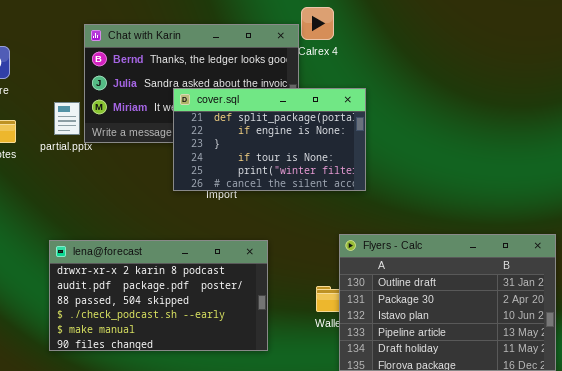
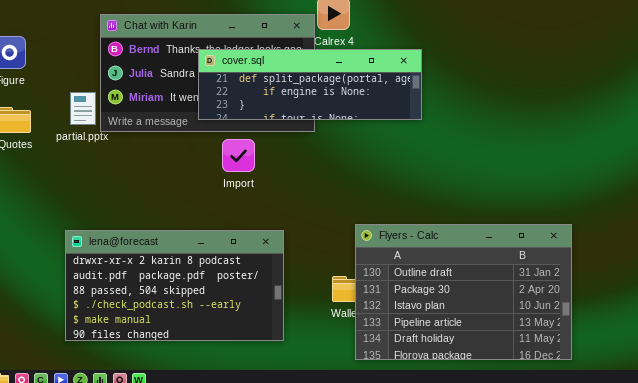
cover.sql: [173,88,366,191] -> [198,49,422,120], moved, resized

